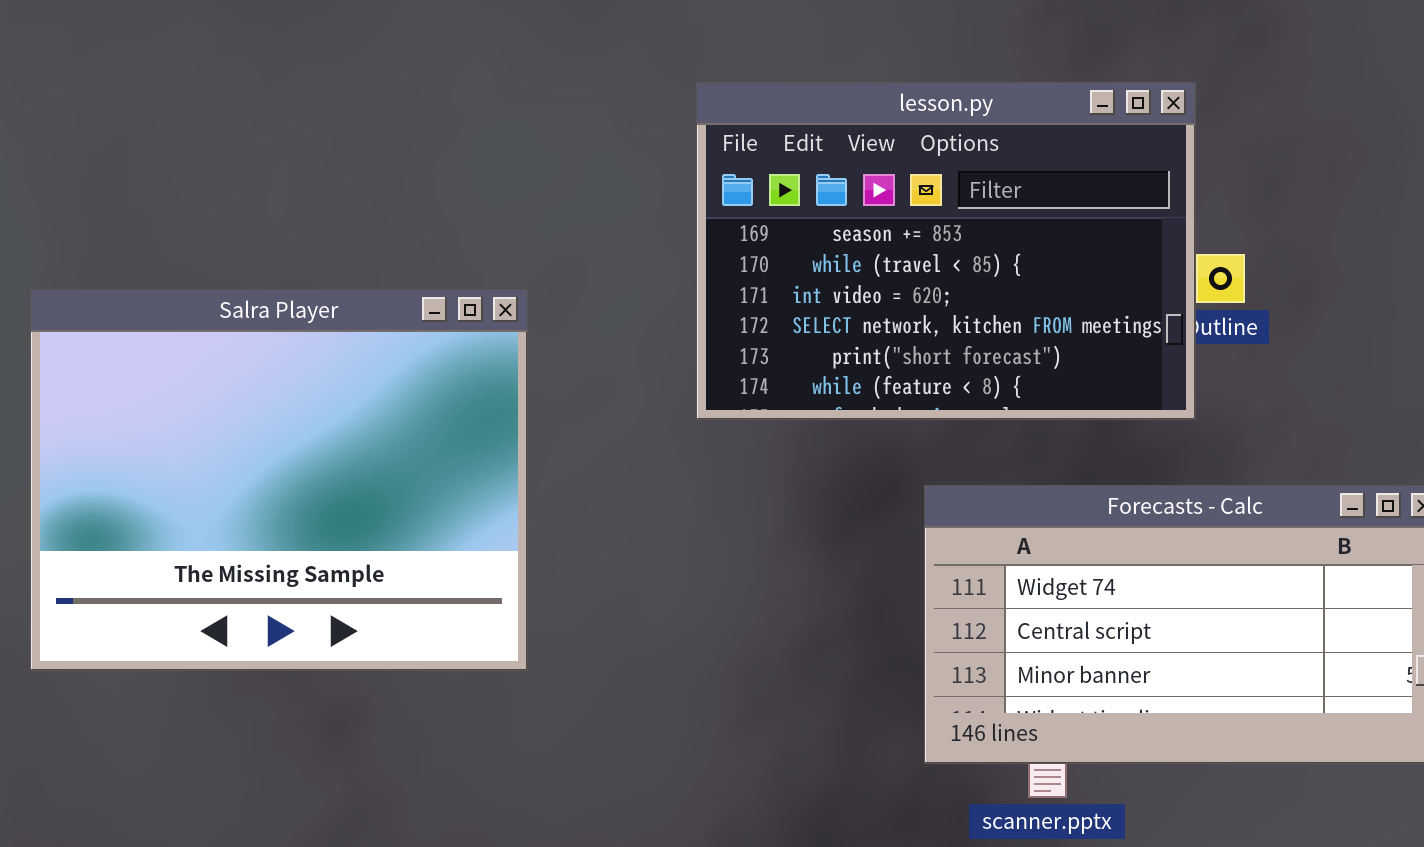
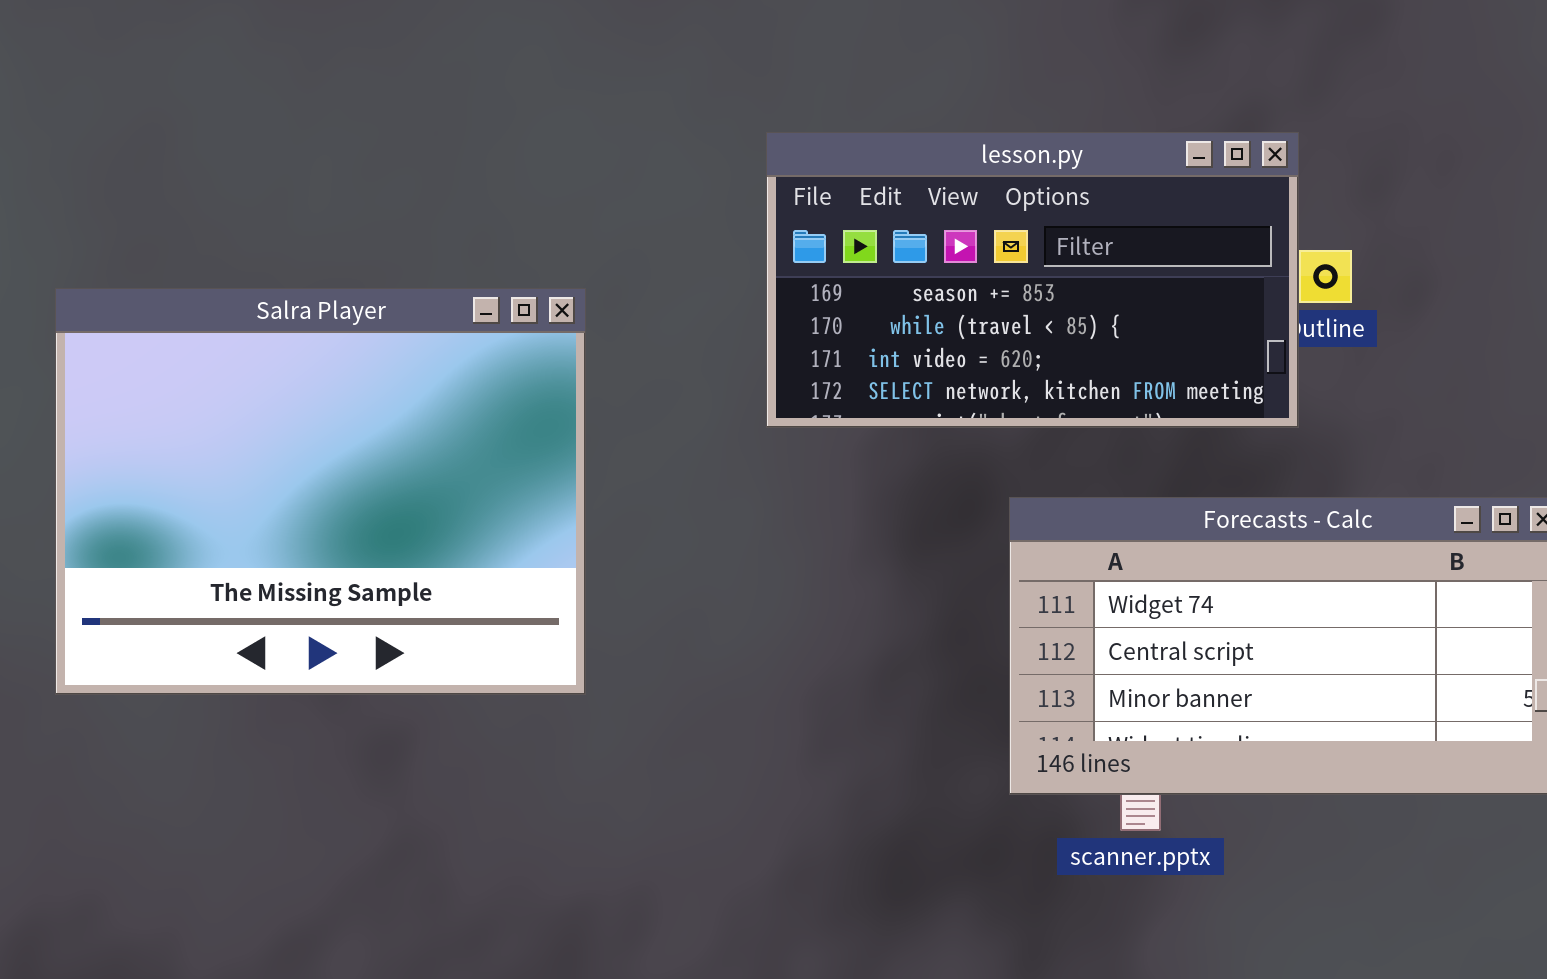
lesson.py: [696,82,1196,420] -> [766,132,1299,428], resized

